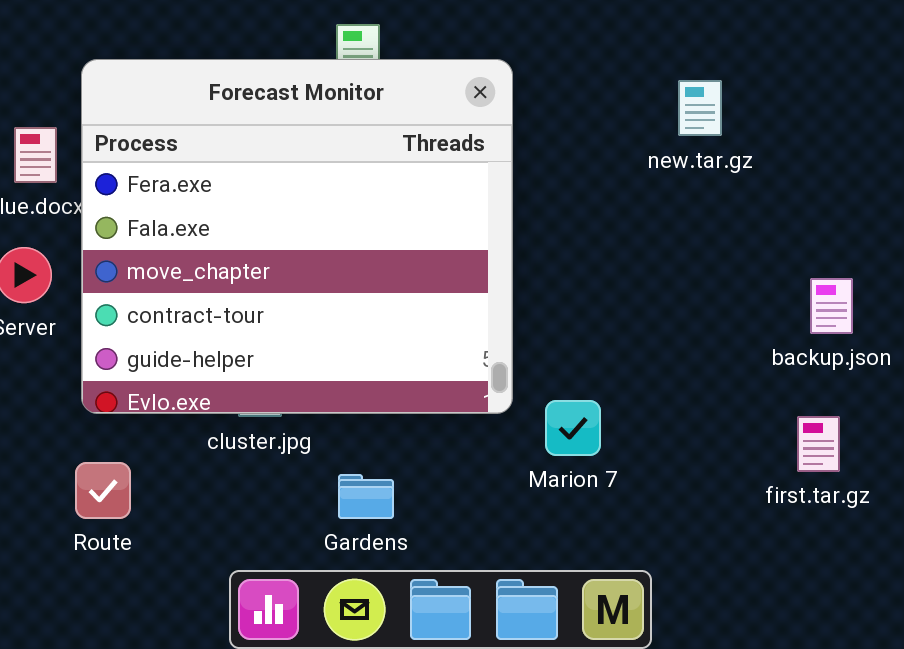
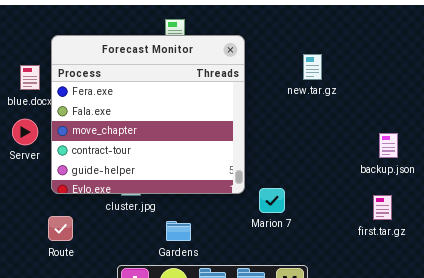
new.tar.gz: [678,80,722,136] -> [303,54,322,80], moved

